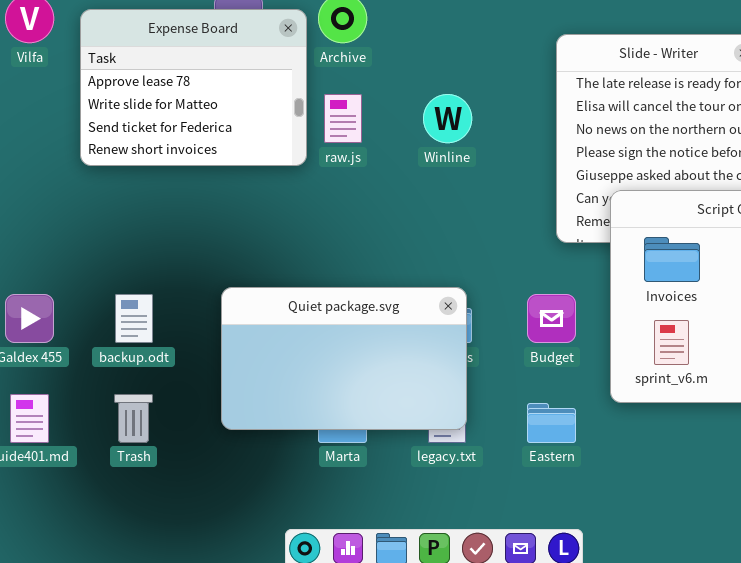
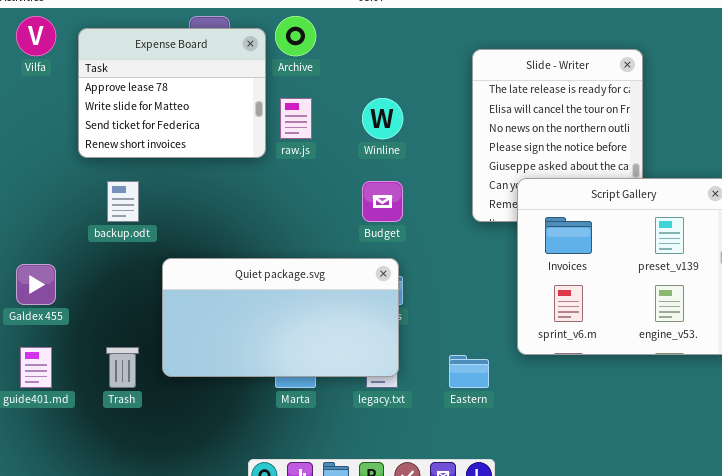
Quiet package.svg: [221,287,467,430] -> [162,258,399,377], resized
backup.odt: [115,294,153,343] -> [107,181,139,222], moved
Budget: [527,294,576,343] -> [362,181,403,222], moved

